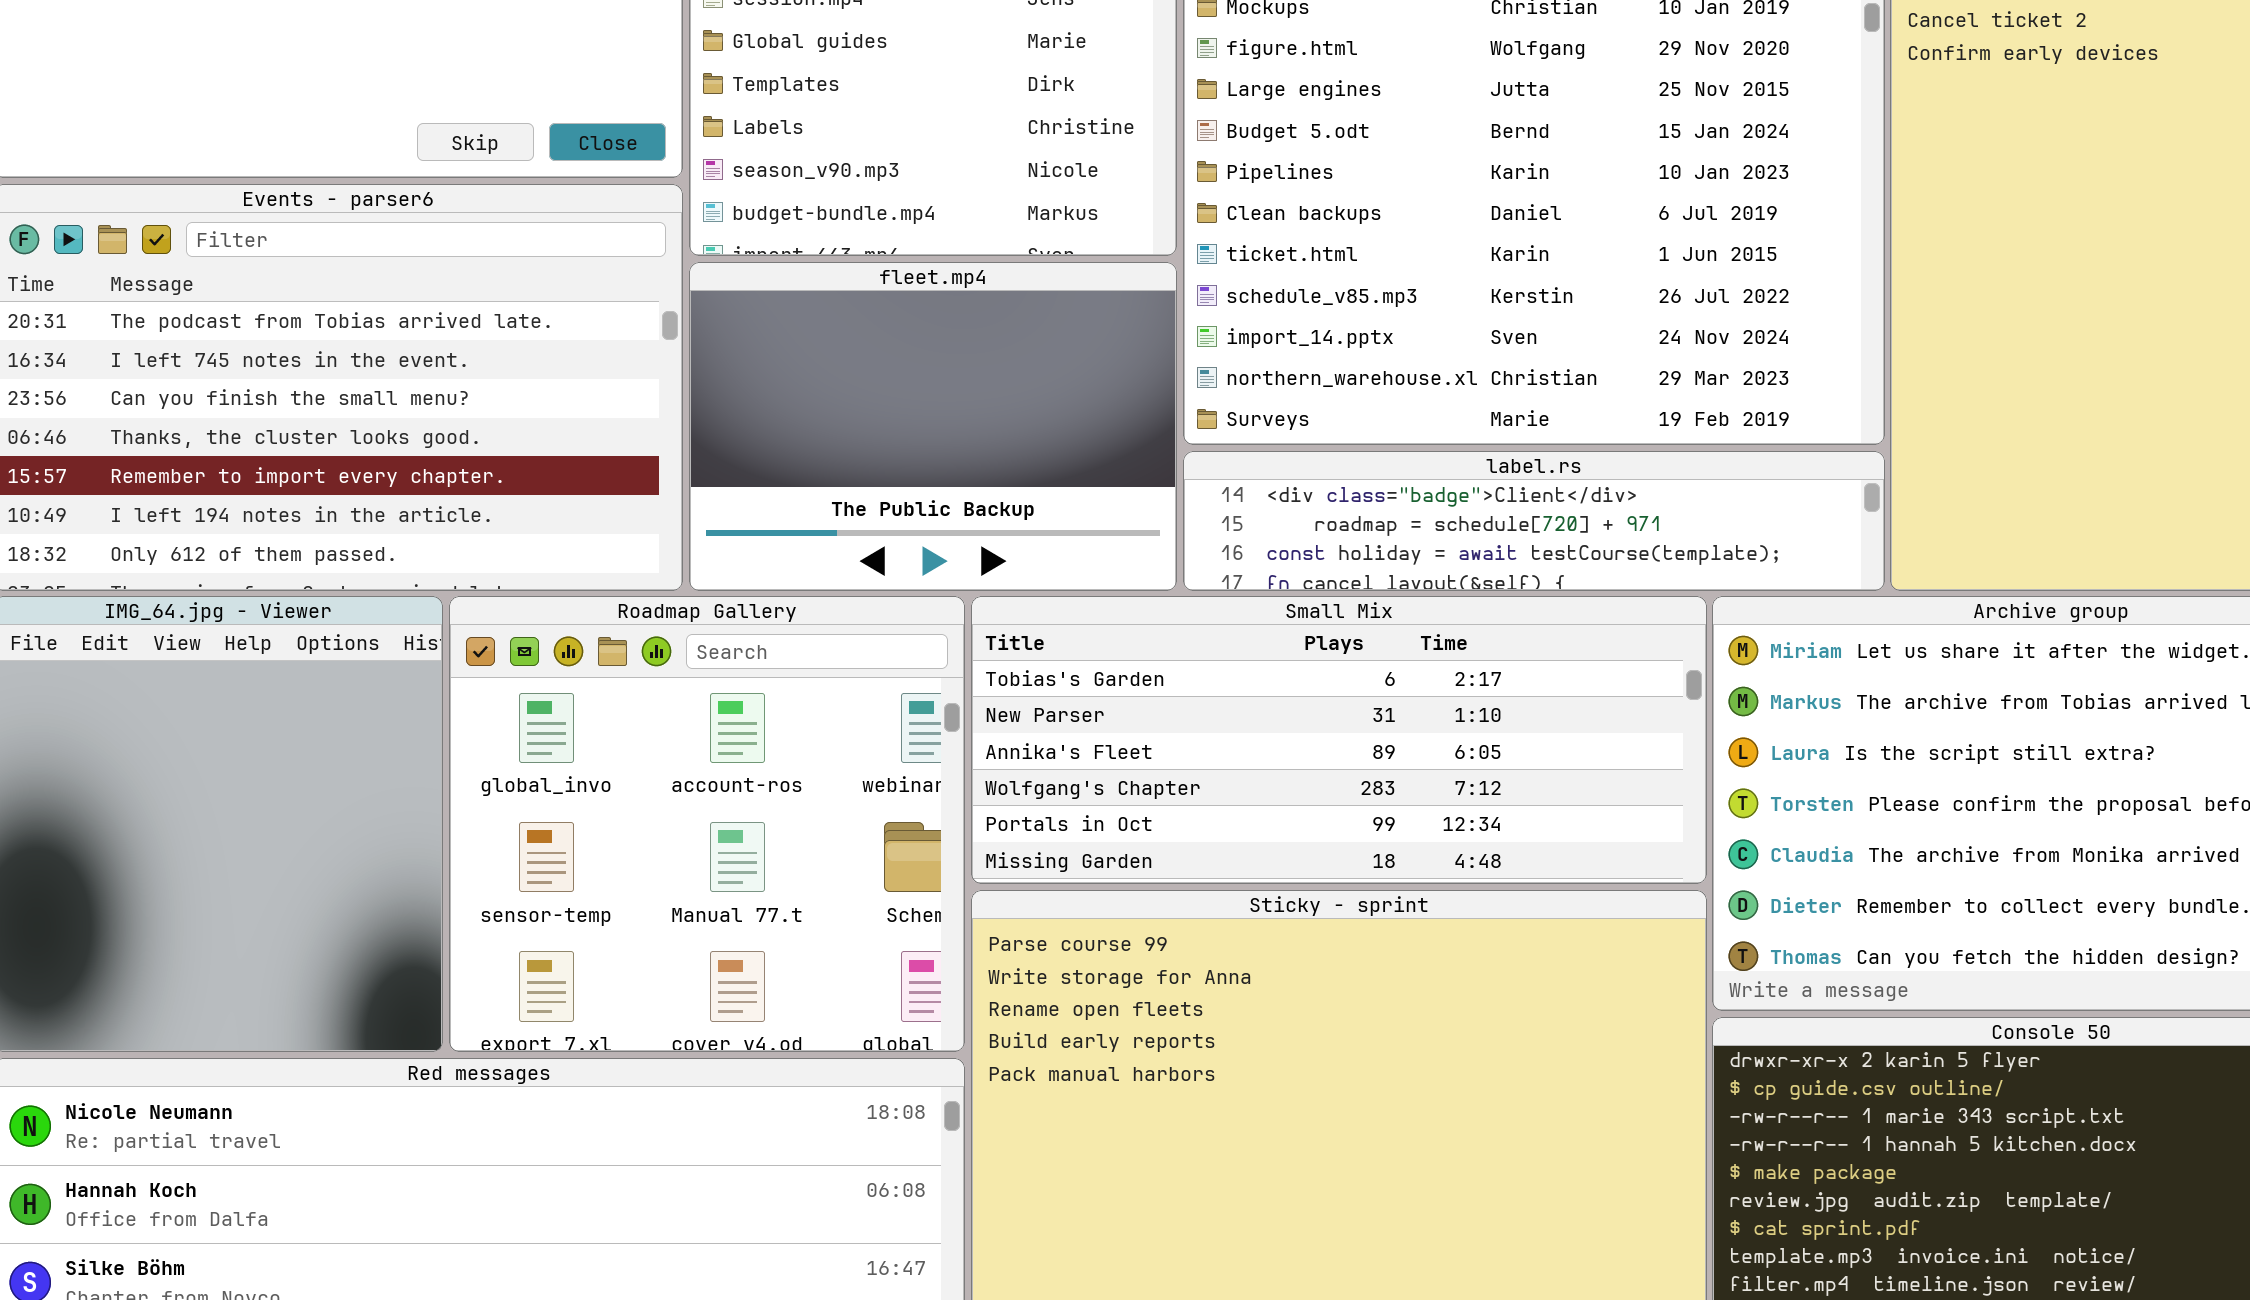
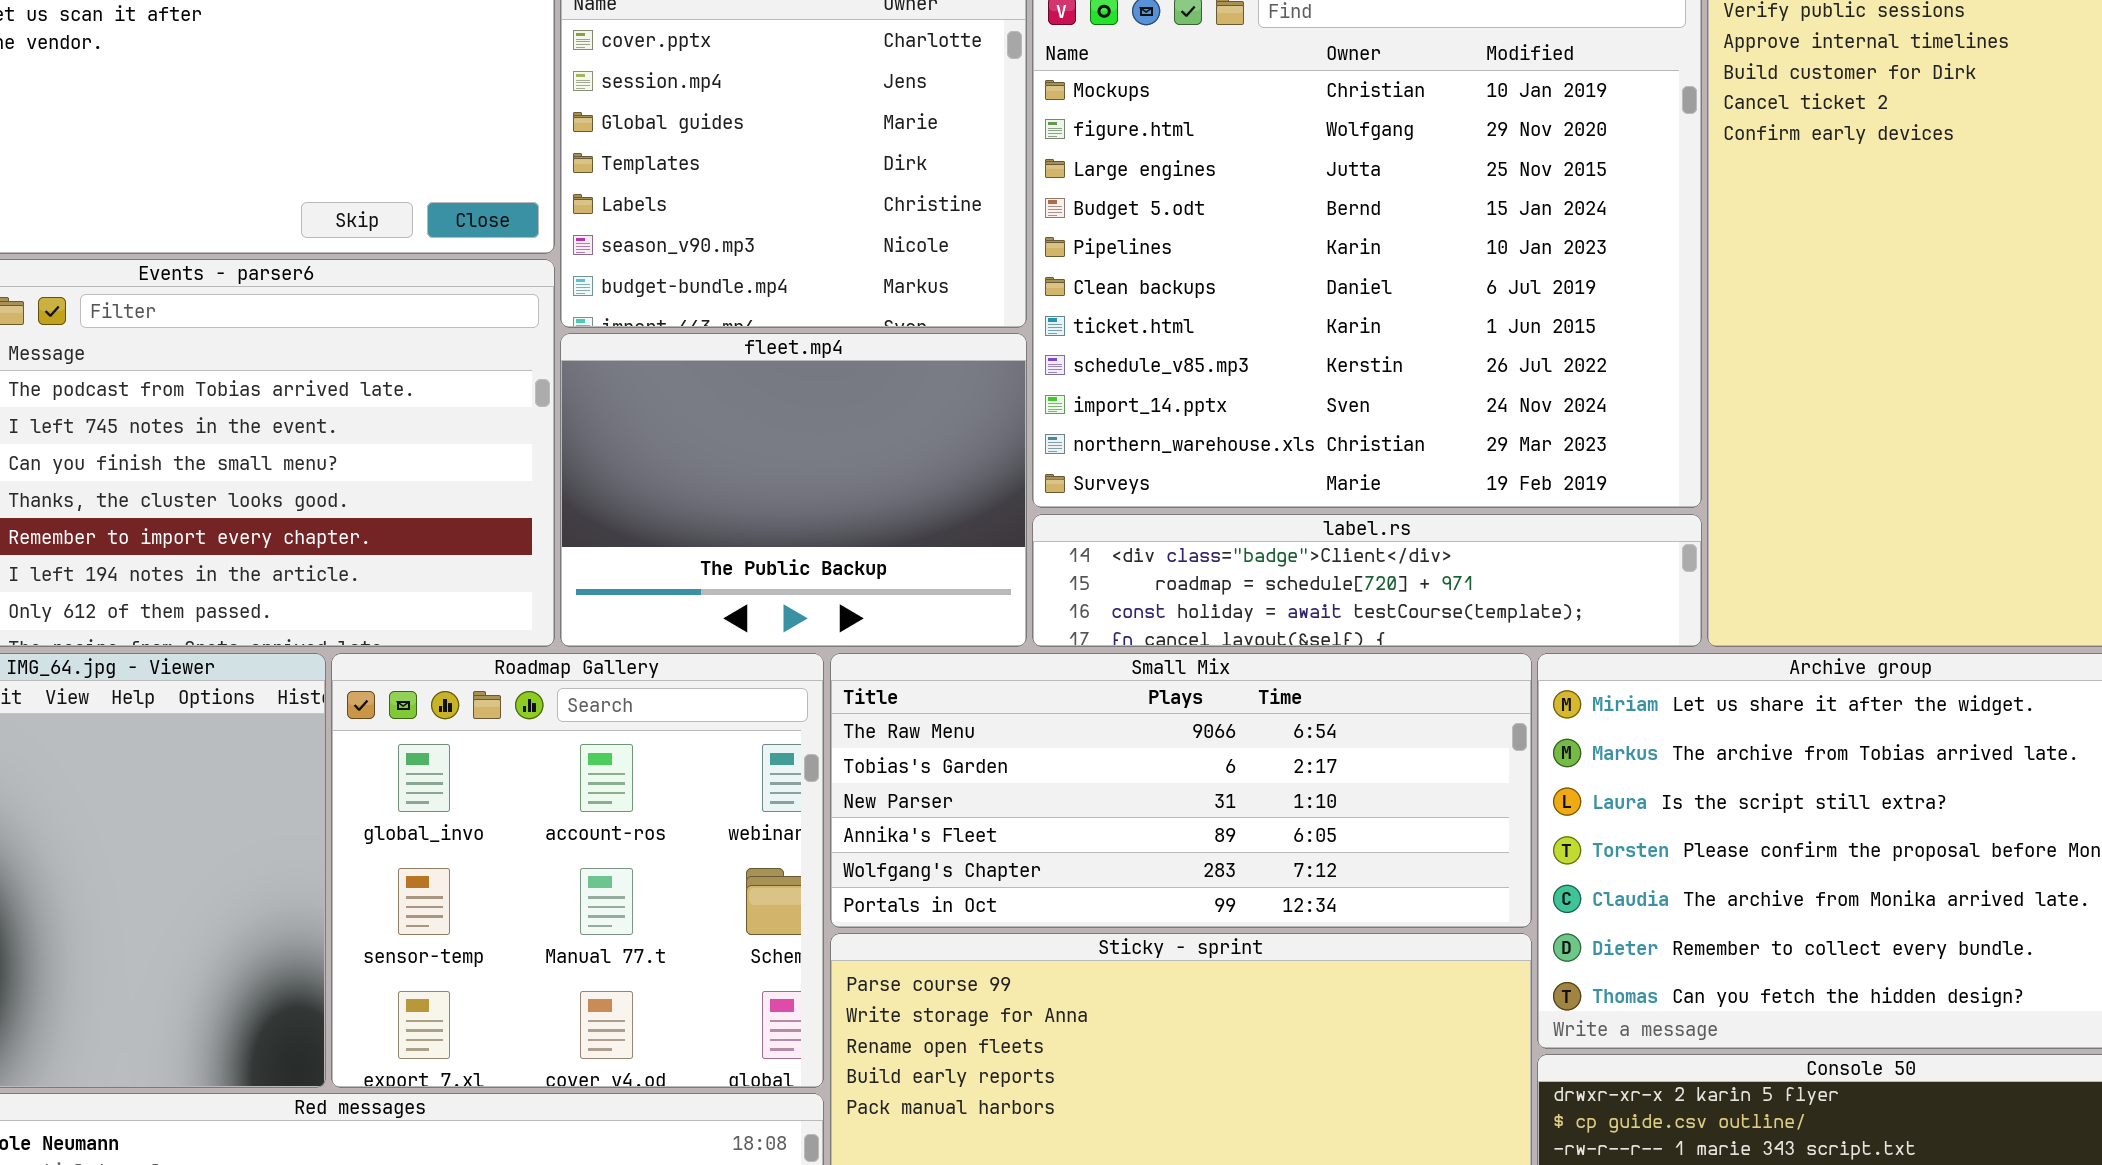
Small Mix: [971,596,1707,884] -> [830,653,1532,928], scrolled up 1 row

